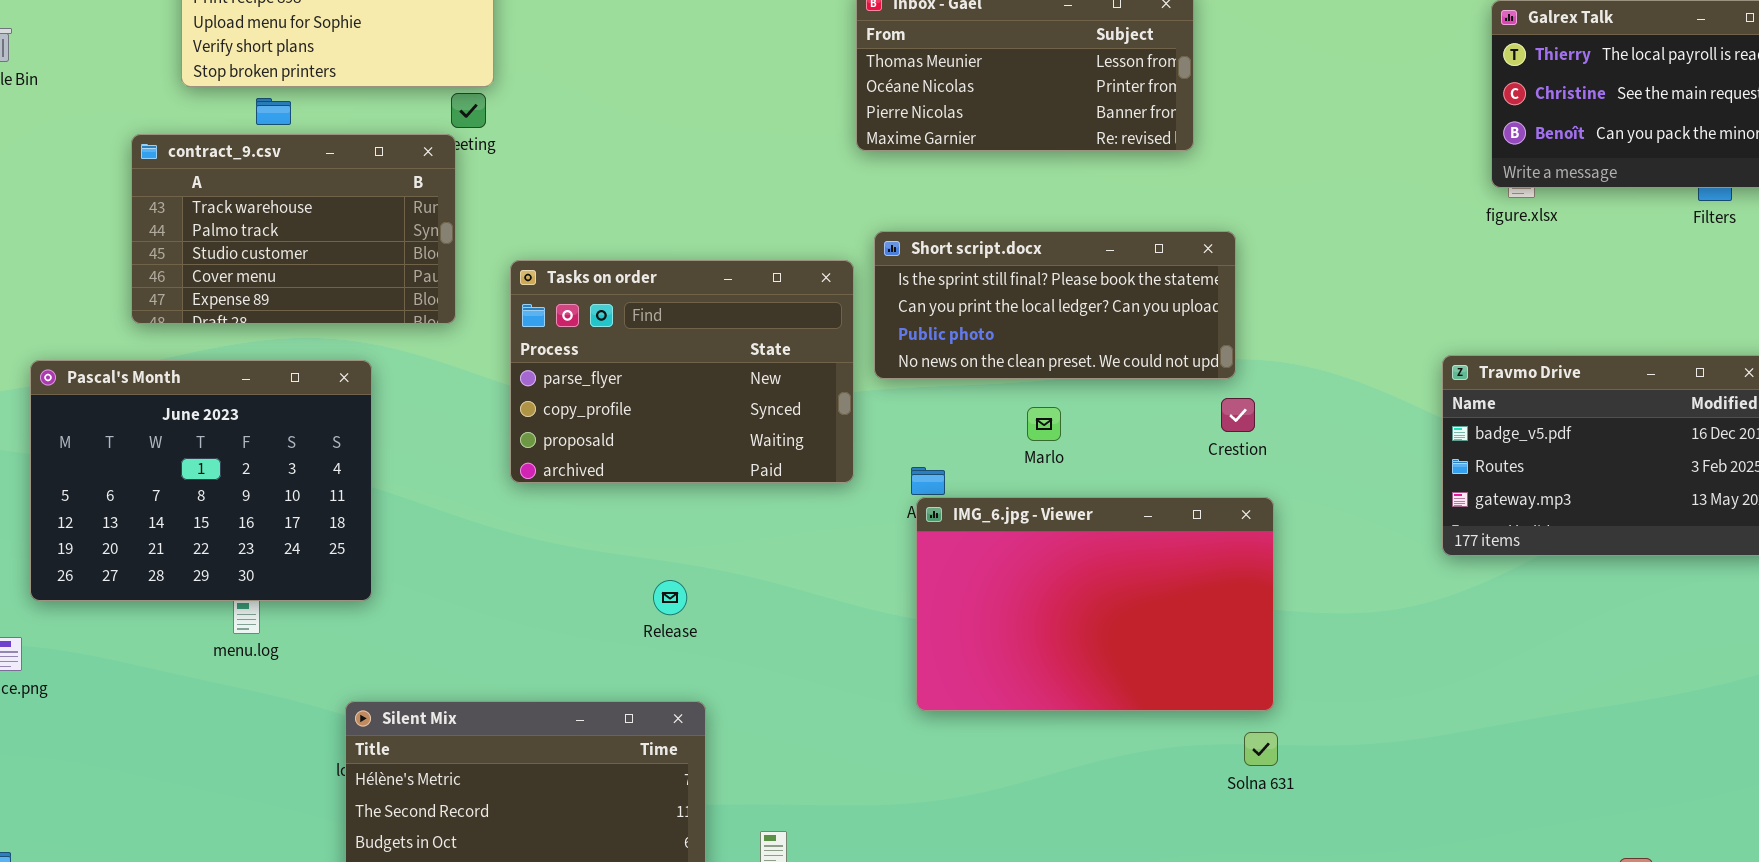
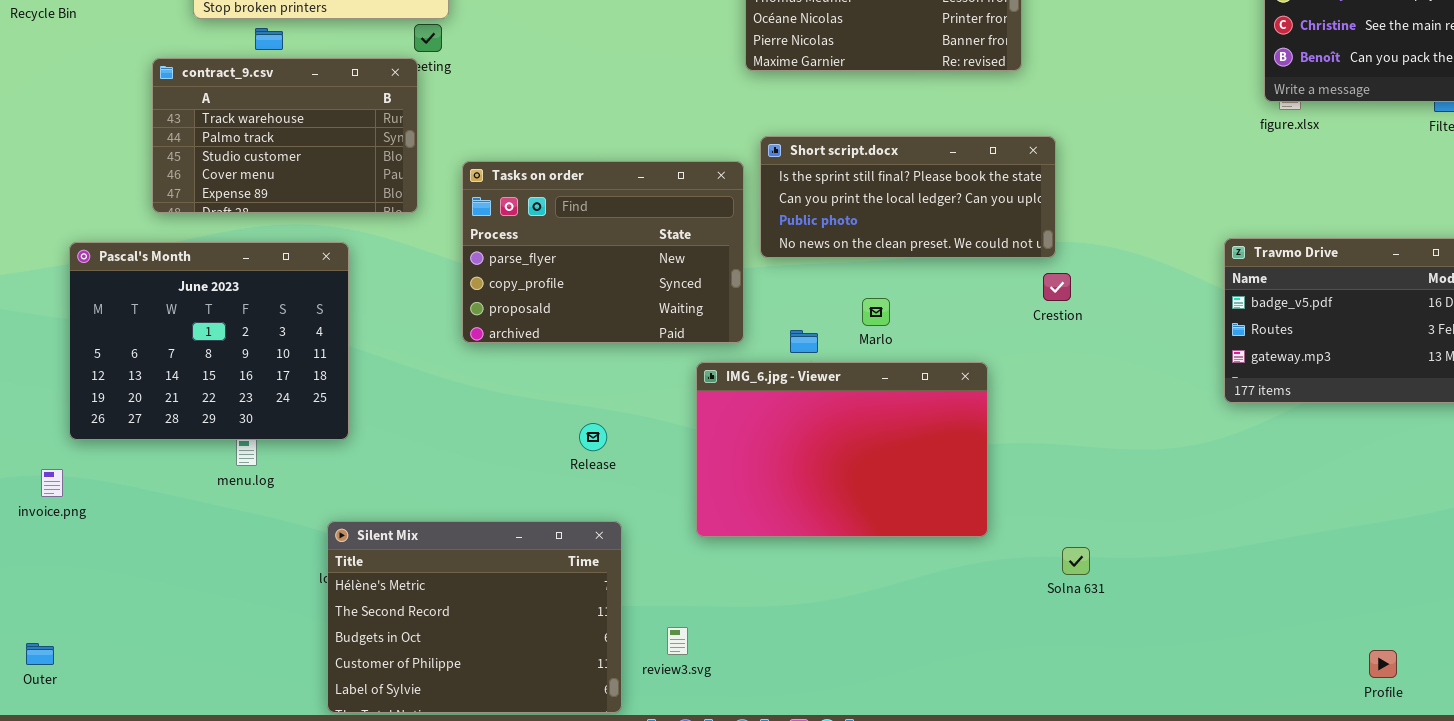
Marlo: [1027,407,1061,441] -> [862,298,890,326], moved
IMG_6.jpg - Viewer: [916,497,1274,711] -> [696,362,988,537], moved

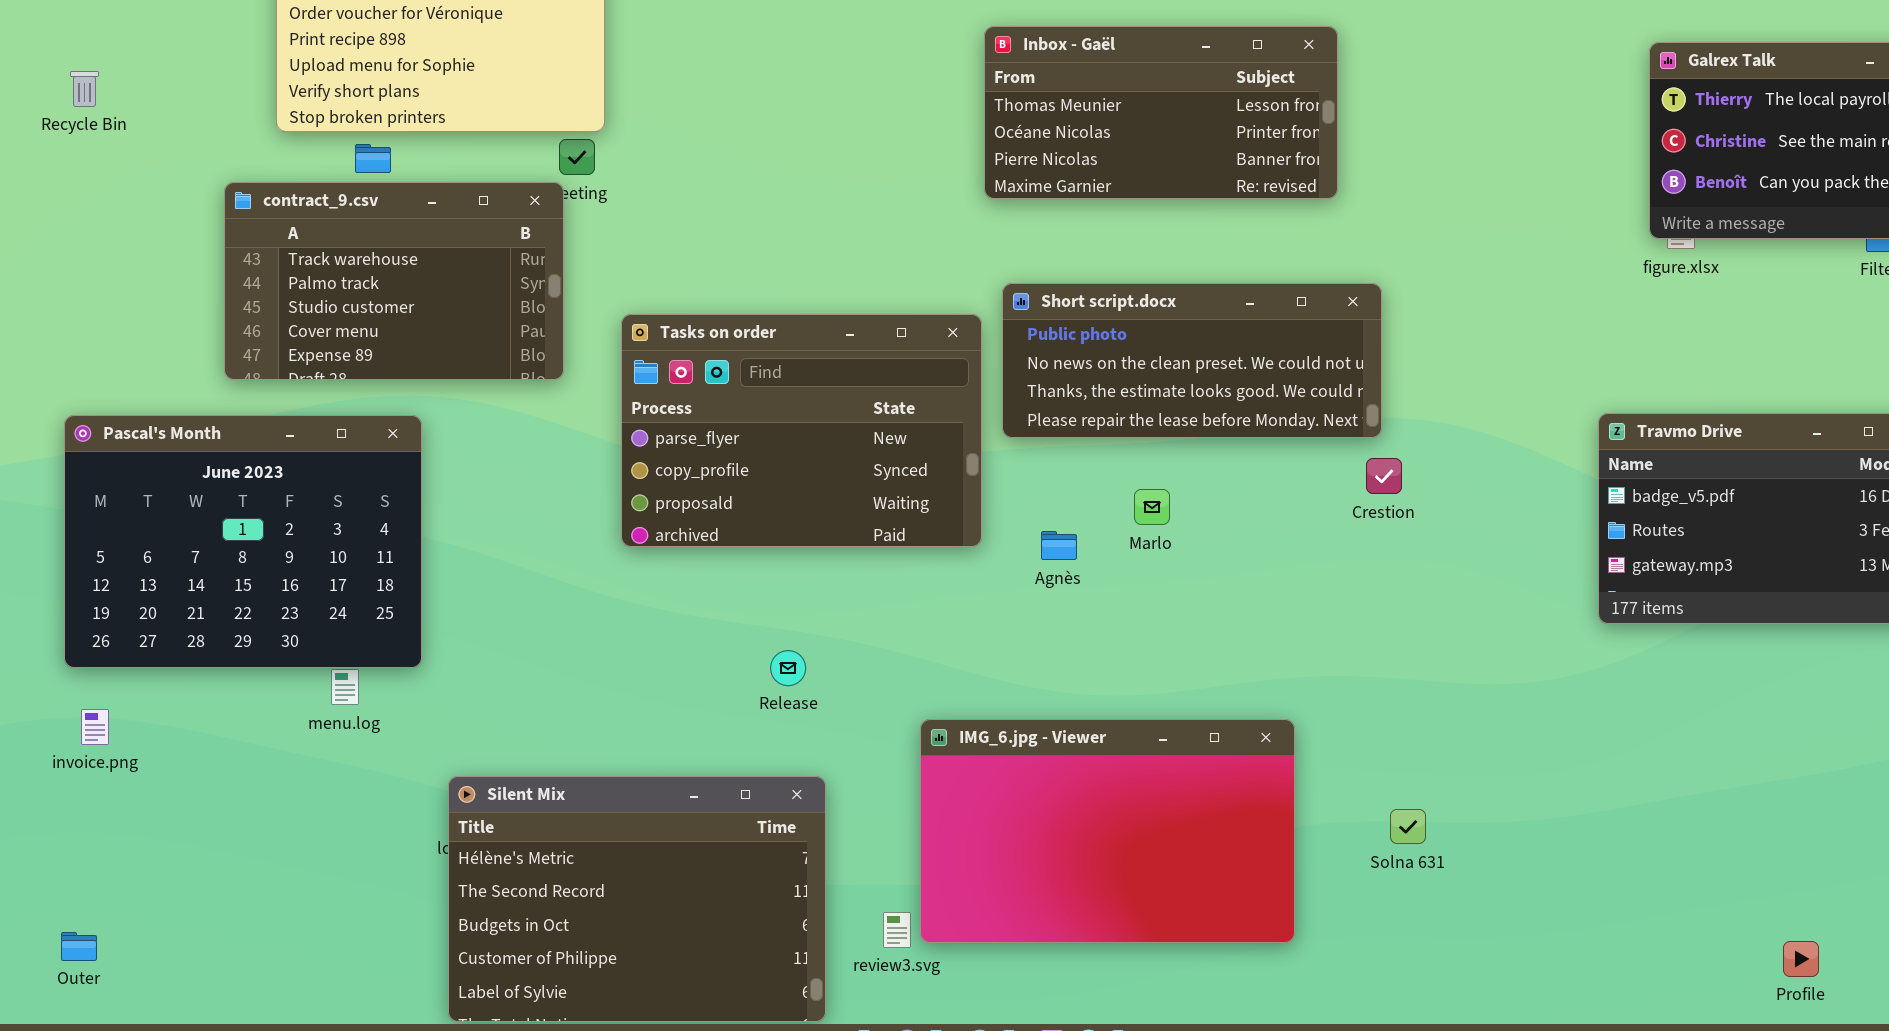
Short script.docx: [760,136,1056,258] -> [1002,283,1382,438], scrolled down 2 rows
Pascal's Month: [69,242,349,440] -> [64,415,422,668], moved
IMG_6.jpg - Viewer: [696,362,988,537] -> [920,719,1295,943], moved

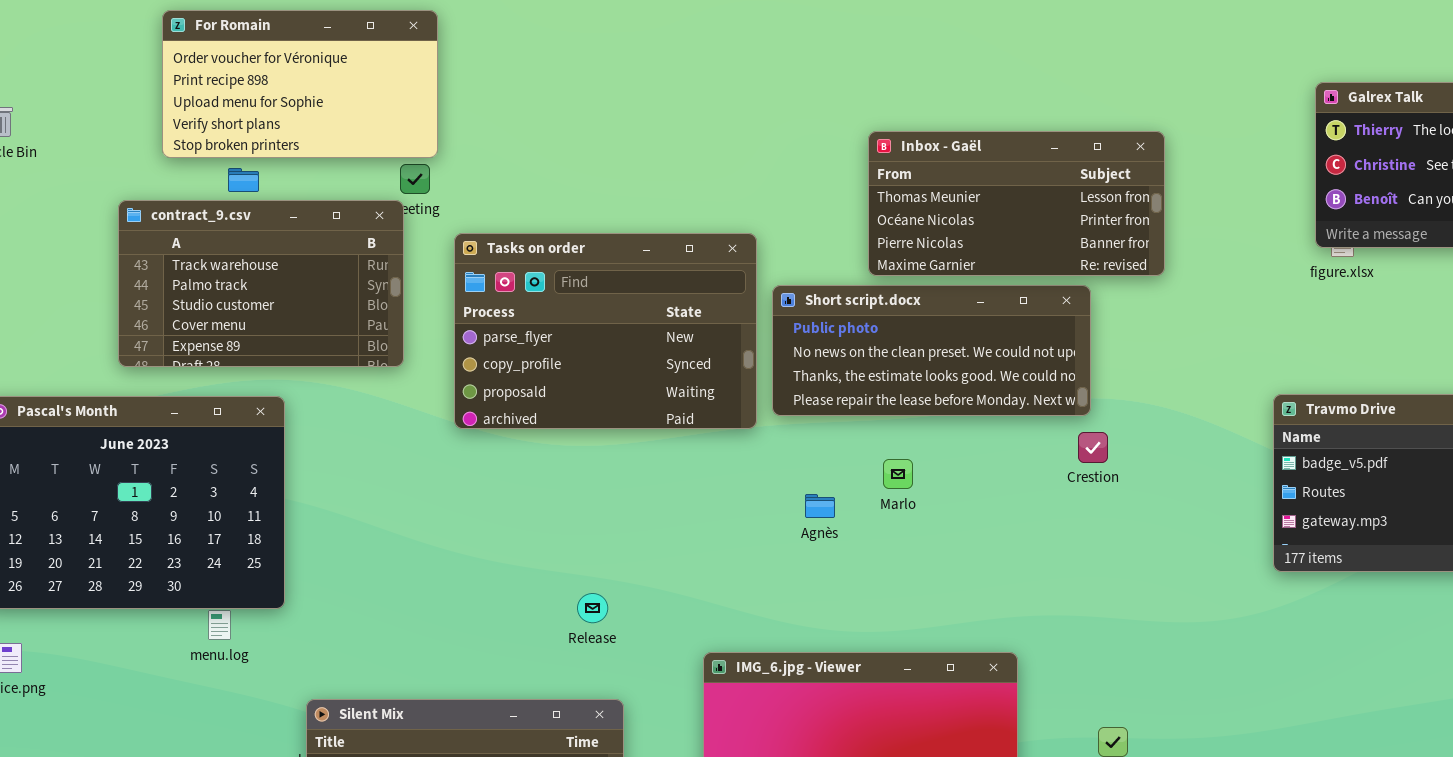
Inbox - Gaël: [984,26,1338,199] -> [868,131,1165,276], moved
Tasks on order: [621,314,982,547] -> [454,233,757,429], moved

